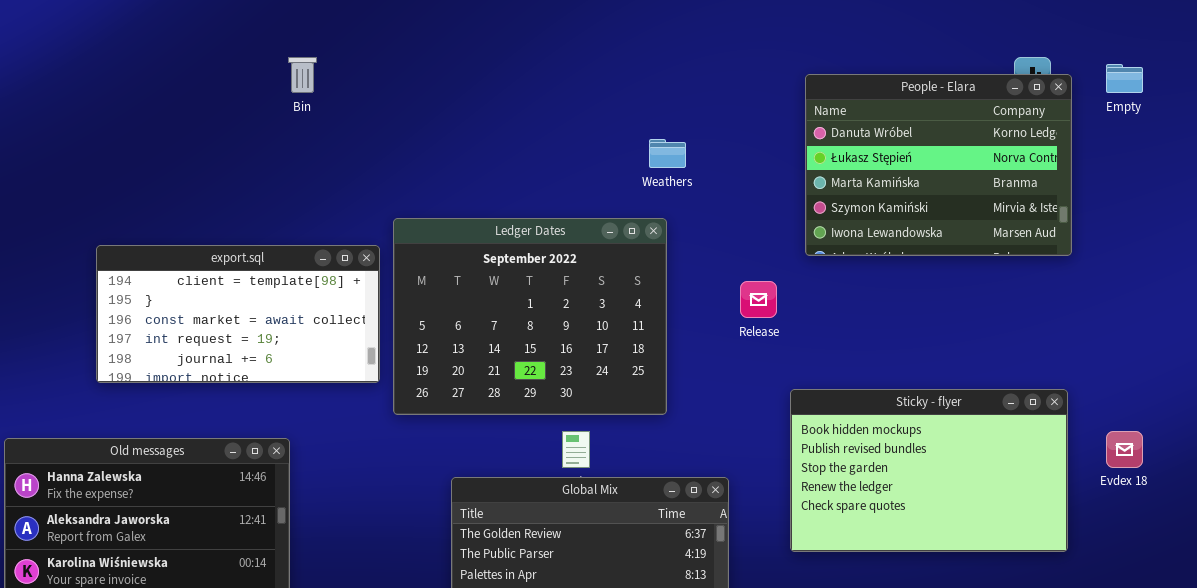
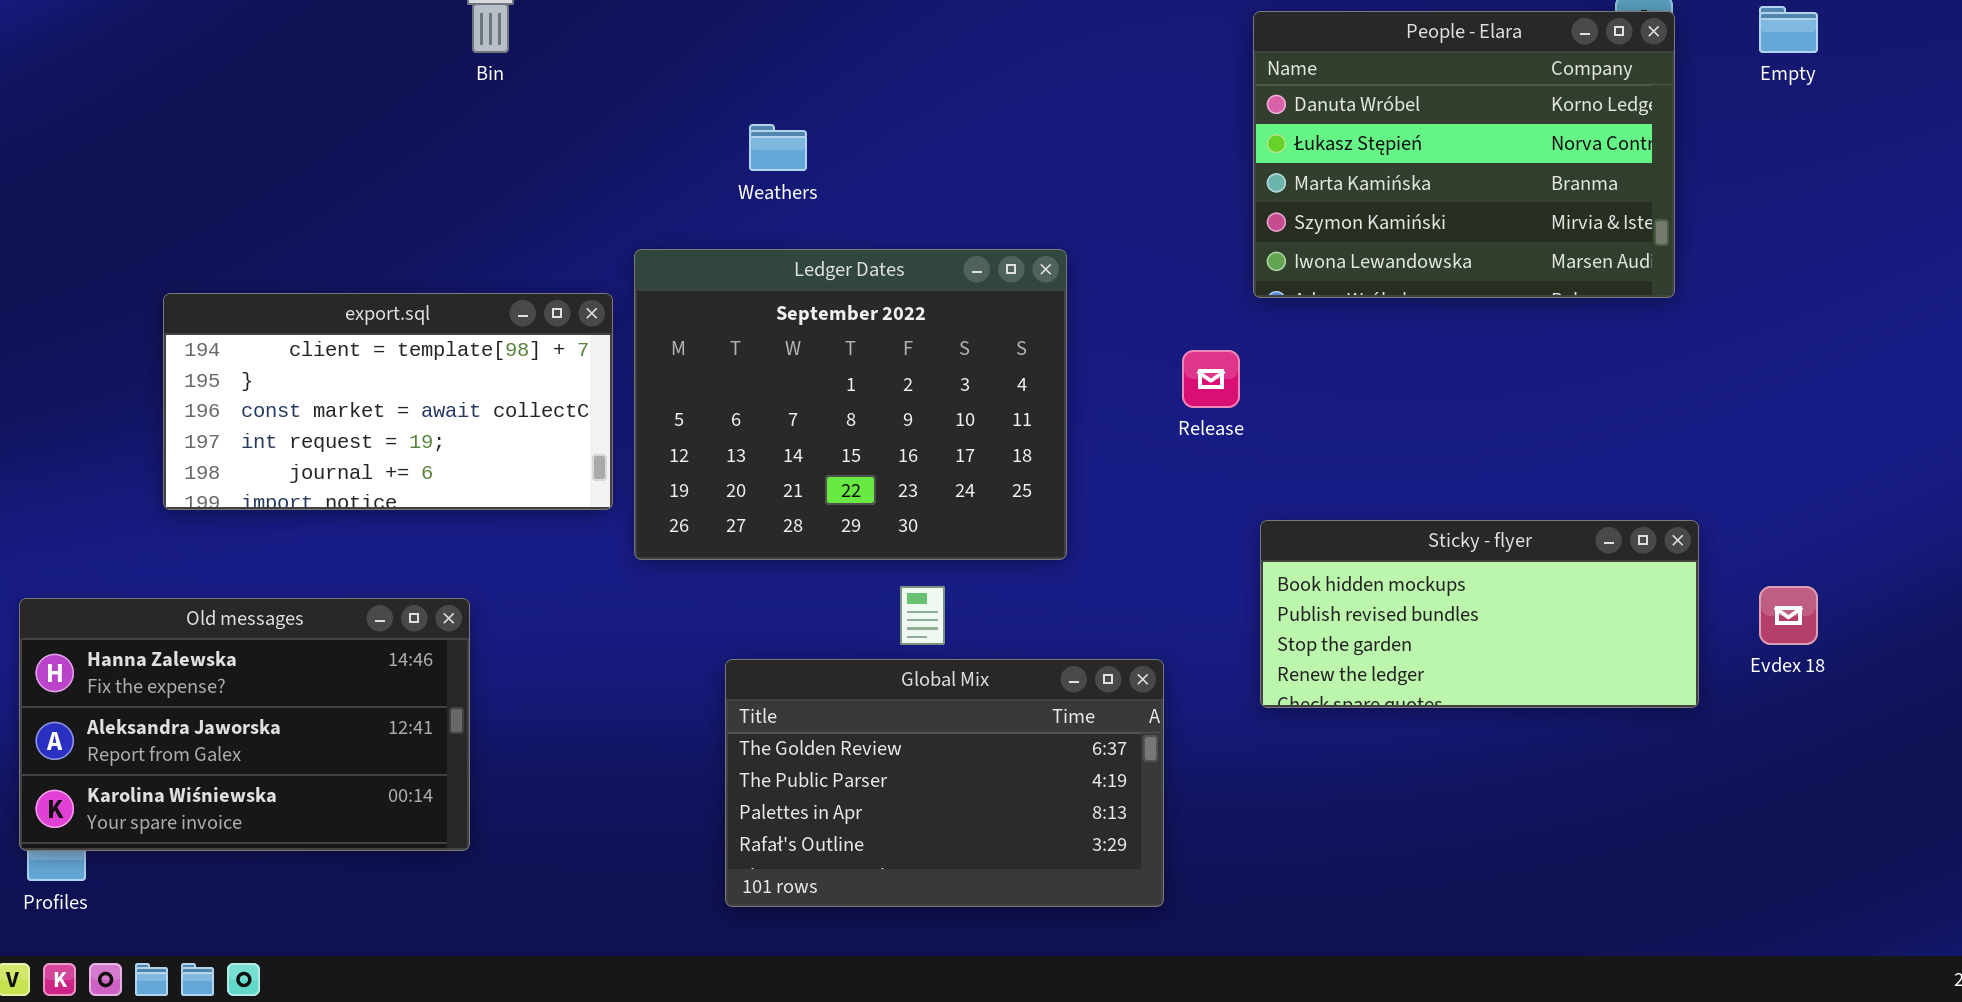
People - Elara: [805,74,1072,256] -> [1253,11,1675,298], moved
Weathers: [649,139,686,168] -> [749,124,807,171], moved
Sticky - flyer: [790,389,1068,552] -> [1260,520,1699,708], resized

